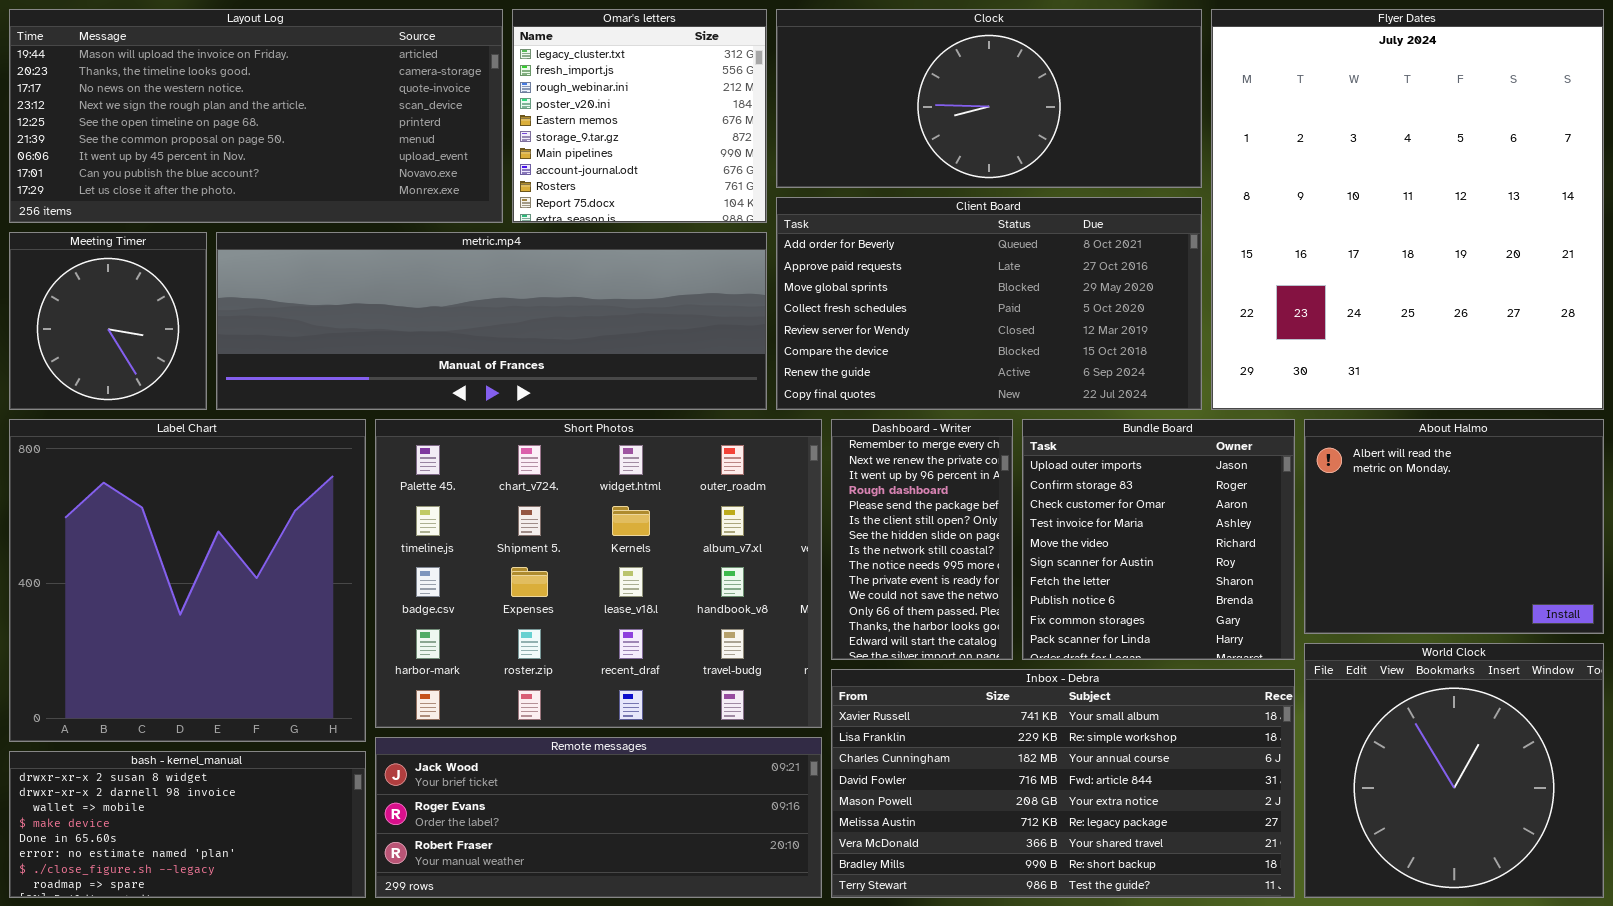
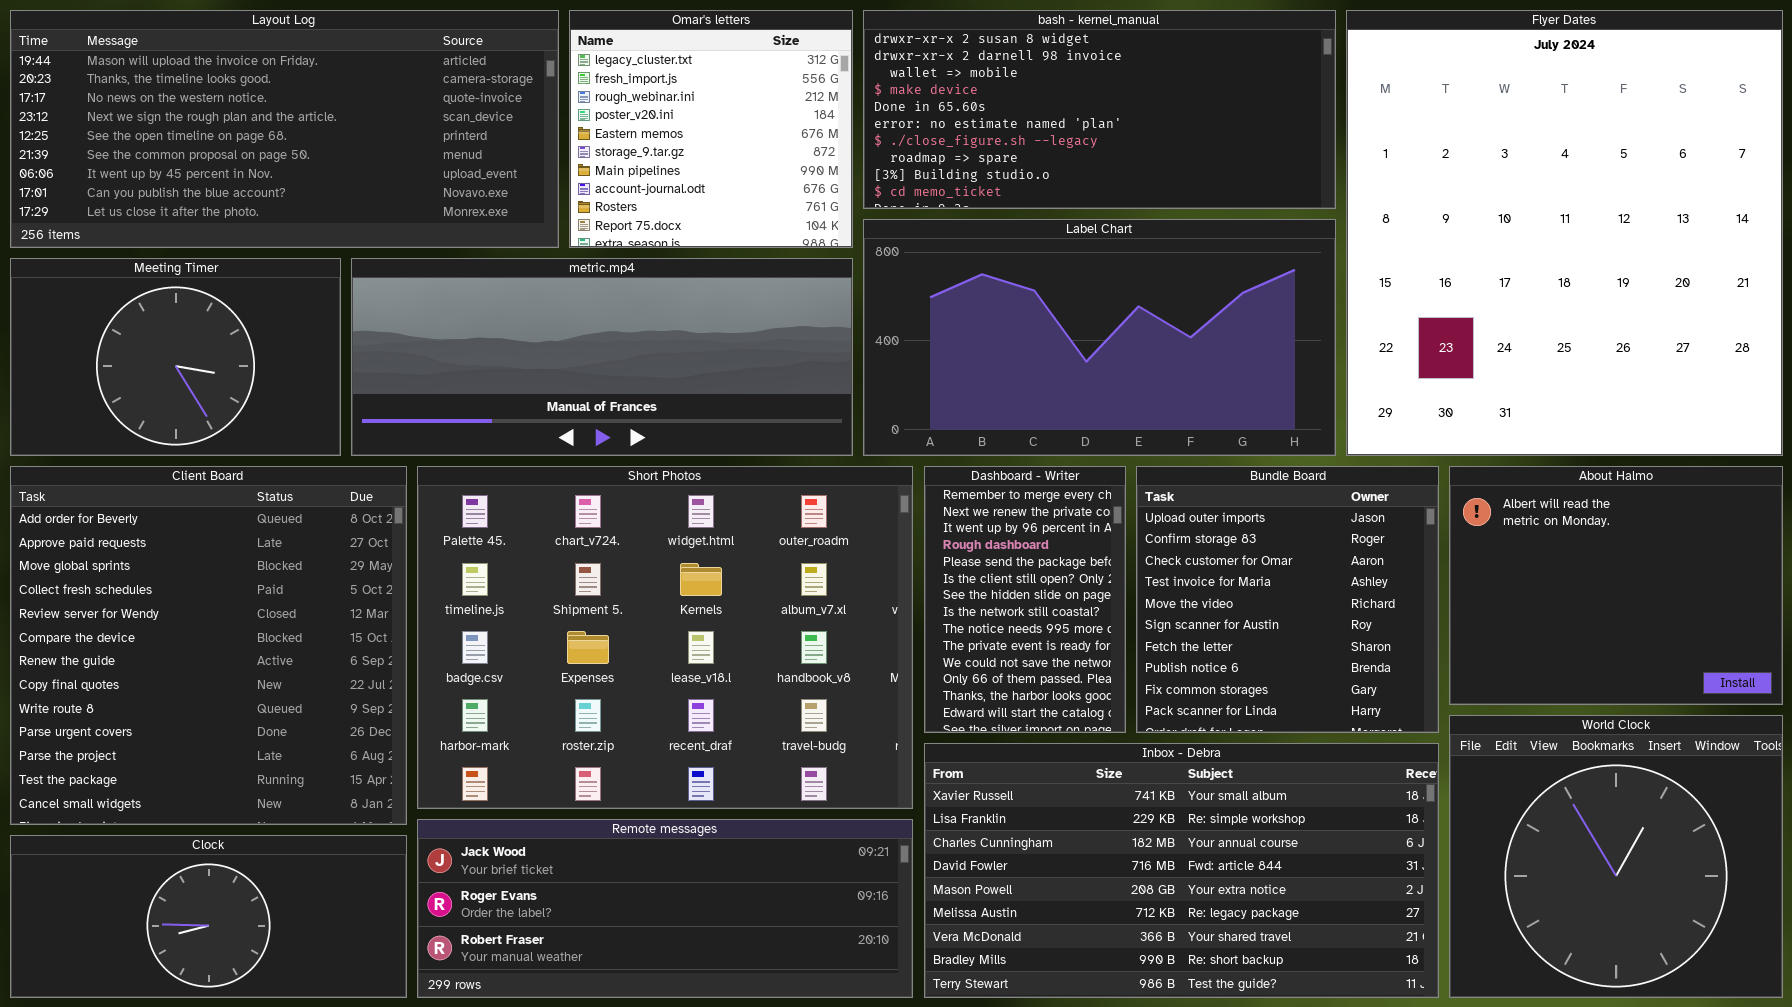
Clock: [776,9,1202,188] -> [10,835,407,998], moved, resized
Client Board: [776,197,1202,410] -> [10,466,407,825], moved, resized
Meeting Timer: [9,232,207,410] -> [10,258,341,456], resized
metric.mp4: [216,232,767,410] -> [351,258,853,456], resized
Label Chart: [9,419,366,742] -> [863,219,1336,456], moved, resized
bash - kernel_manual: [9,751,366,898] -> [863,10,1336,209], moved, resized

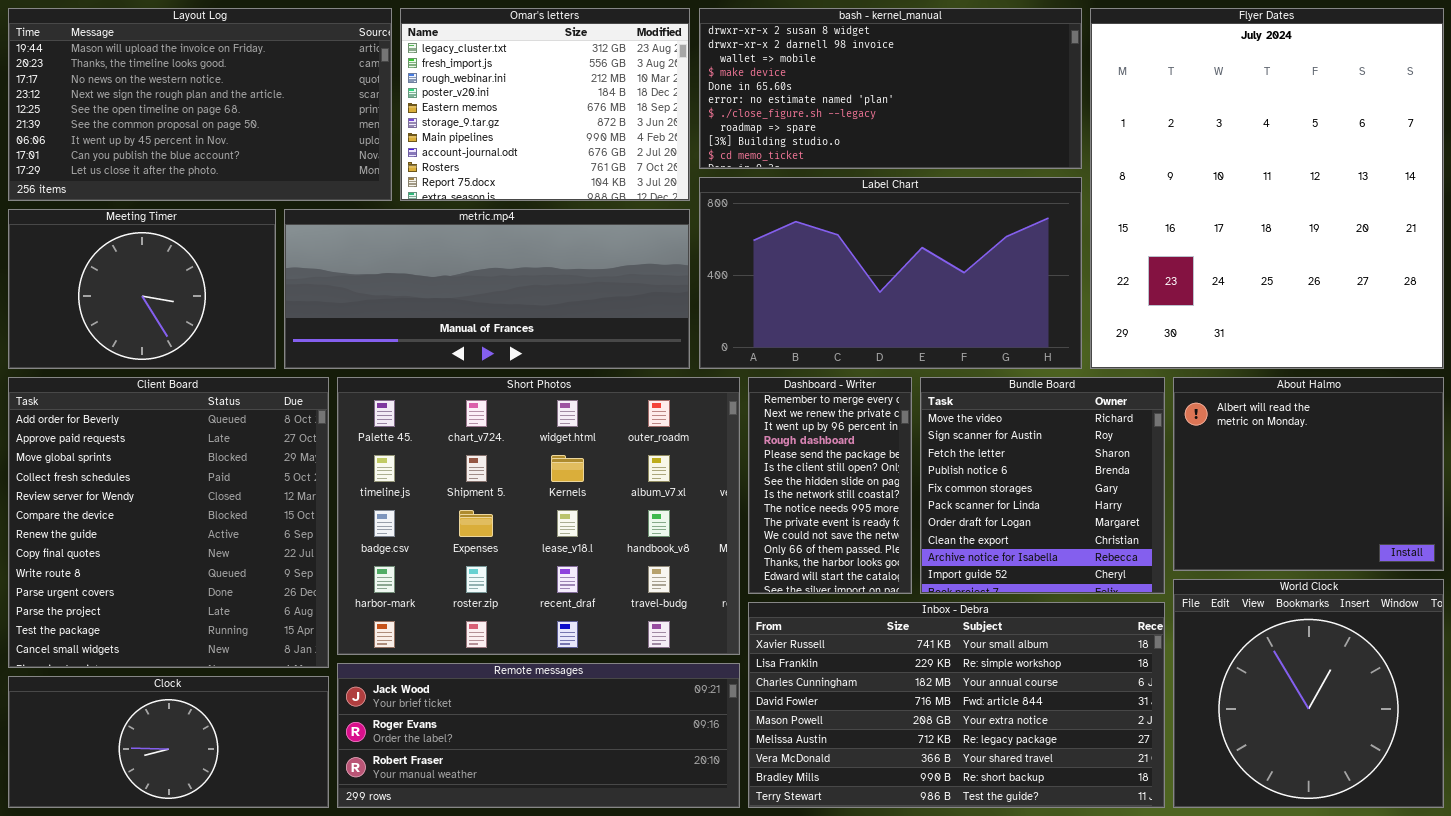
Layout Log: [10,10,559,248] -> [8,8,392,201], resized
Omar's letters: [569,10,853,248] -> [400,8,690,201], resized
Bundle Board: [1136,466,1439,733] -> [920,377,1165,594], scrolled down 4 rows

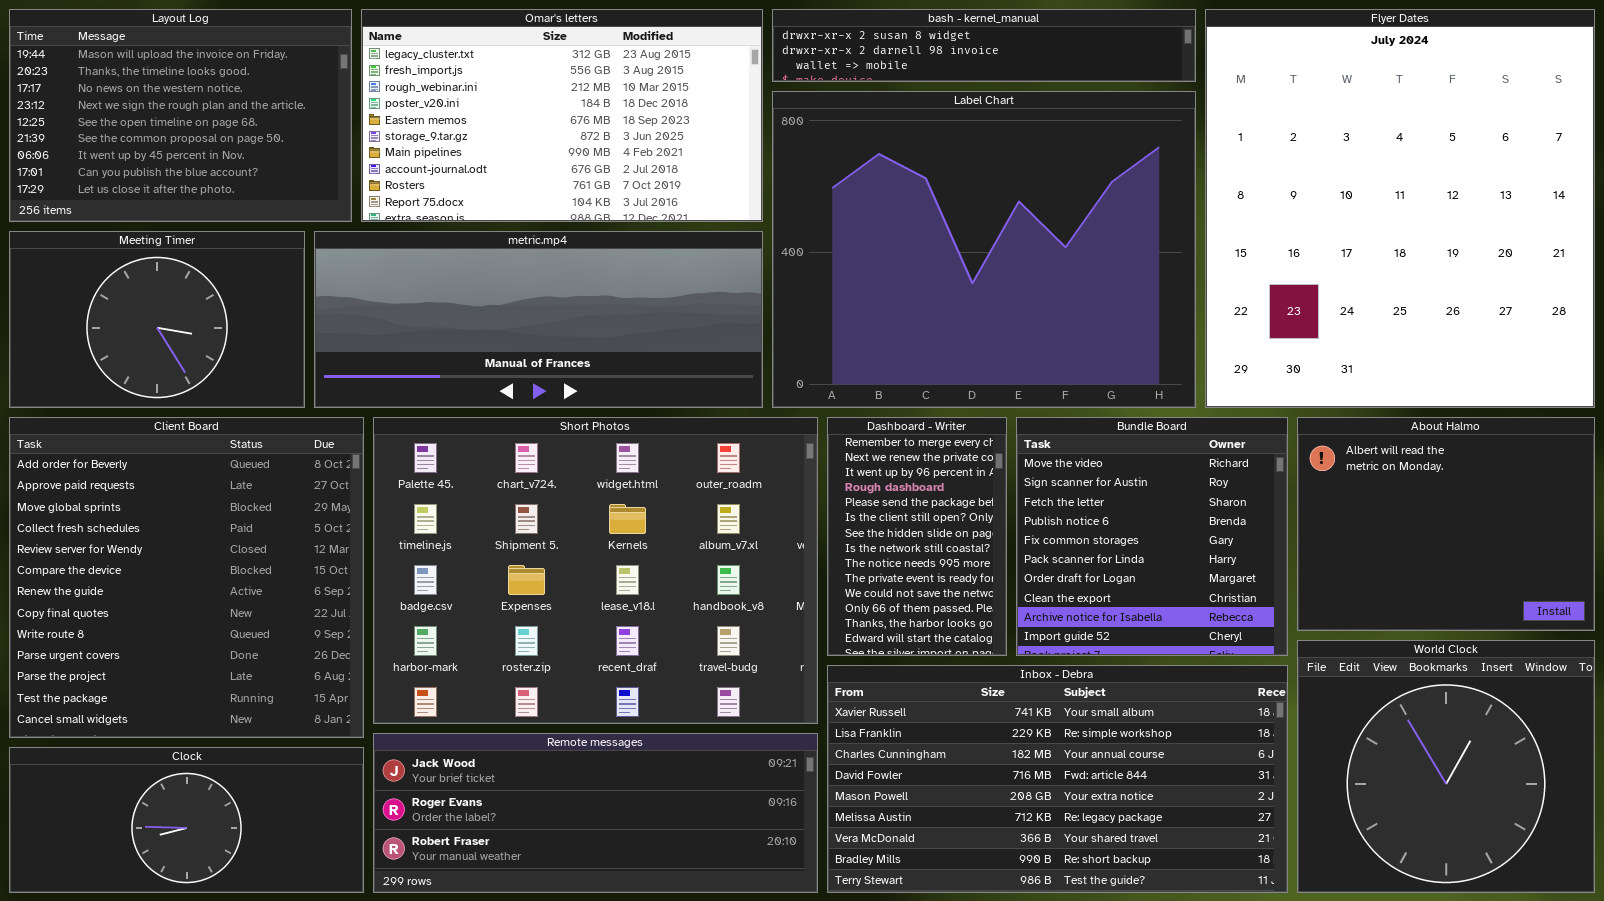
Layout Log: [8,8,392,201] -> [9,9,352,222], resized
Omar's letters: [400,8,690,201] -> [361,9,763,222], resized
bash - kernel_manual: [699,8,1082,169] -> [772,9,1196,82], resized
Label Chart: [699,177,1082,369] -> [772,91,1196,408], resized

